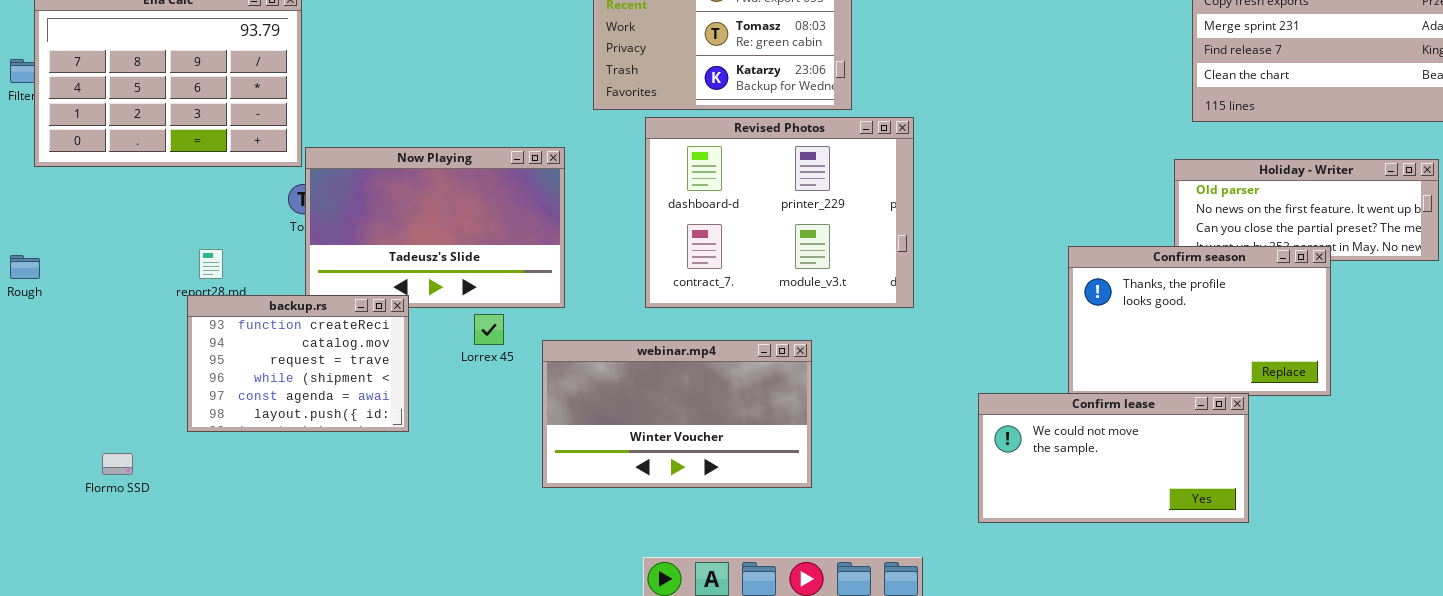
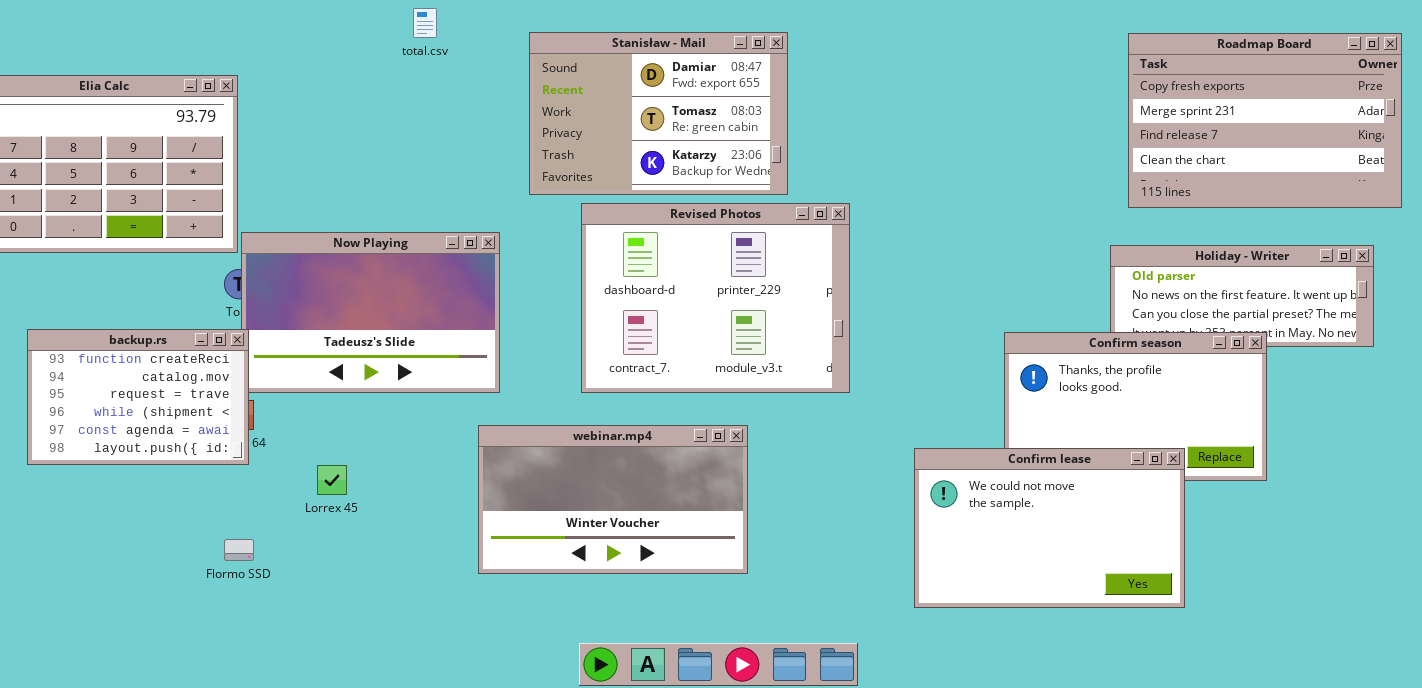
backup.rs: [187,295,409,432] -> [27,329,249,465], moved
Lorrex 45: [474,314,504,345] -> [317,465,347,495], moved
Confirm lease: [978,393,1249,523] -> [914,448,1185,608], resized
Flormo SSD: [102,453,133,475] -> [224,539,254,561], moved

